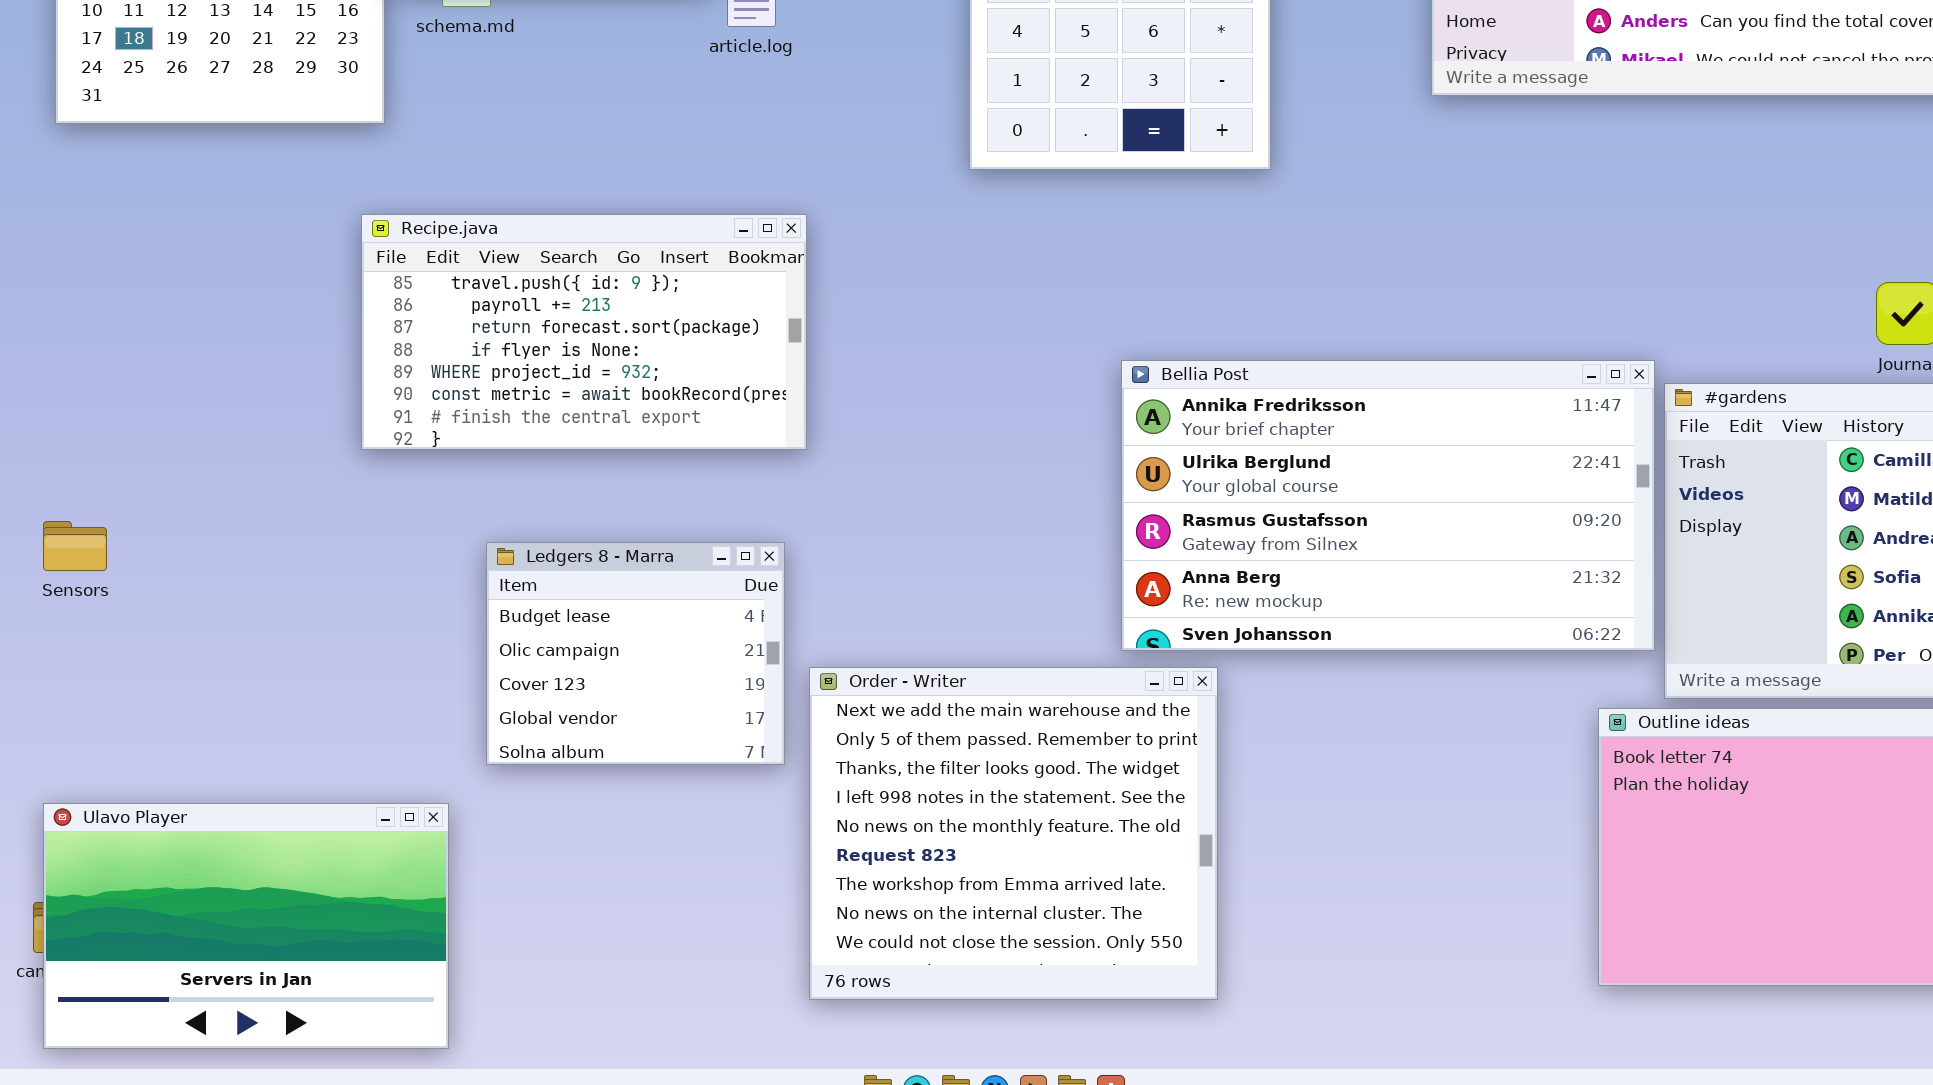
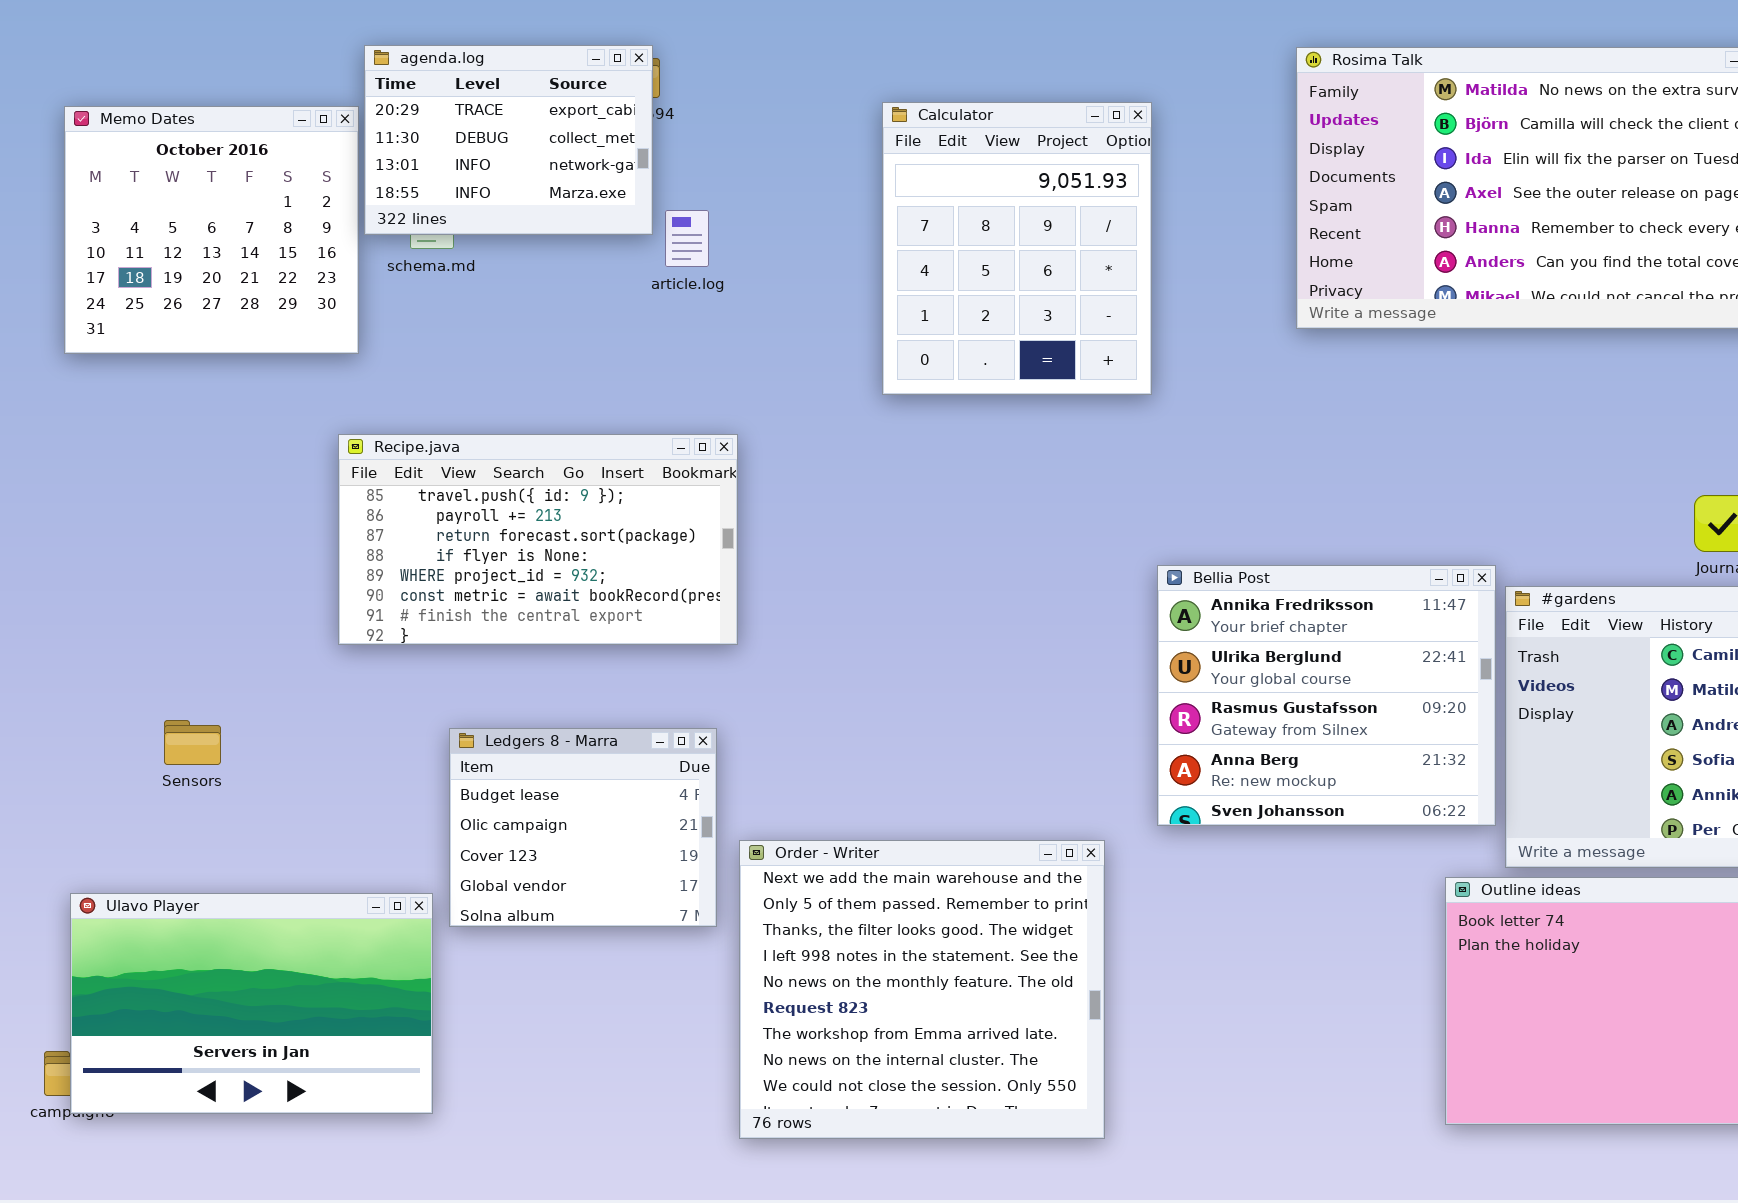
Bellia Post: [1121,360,1655,651] -> [1157,565,1496,826], resized
Sensors: [43,521,107,571] -> [164,720,221,765], moved
Ulavo Player: [43,803,449,1049] -> [70,893,433,1114], moved

